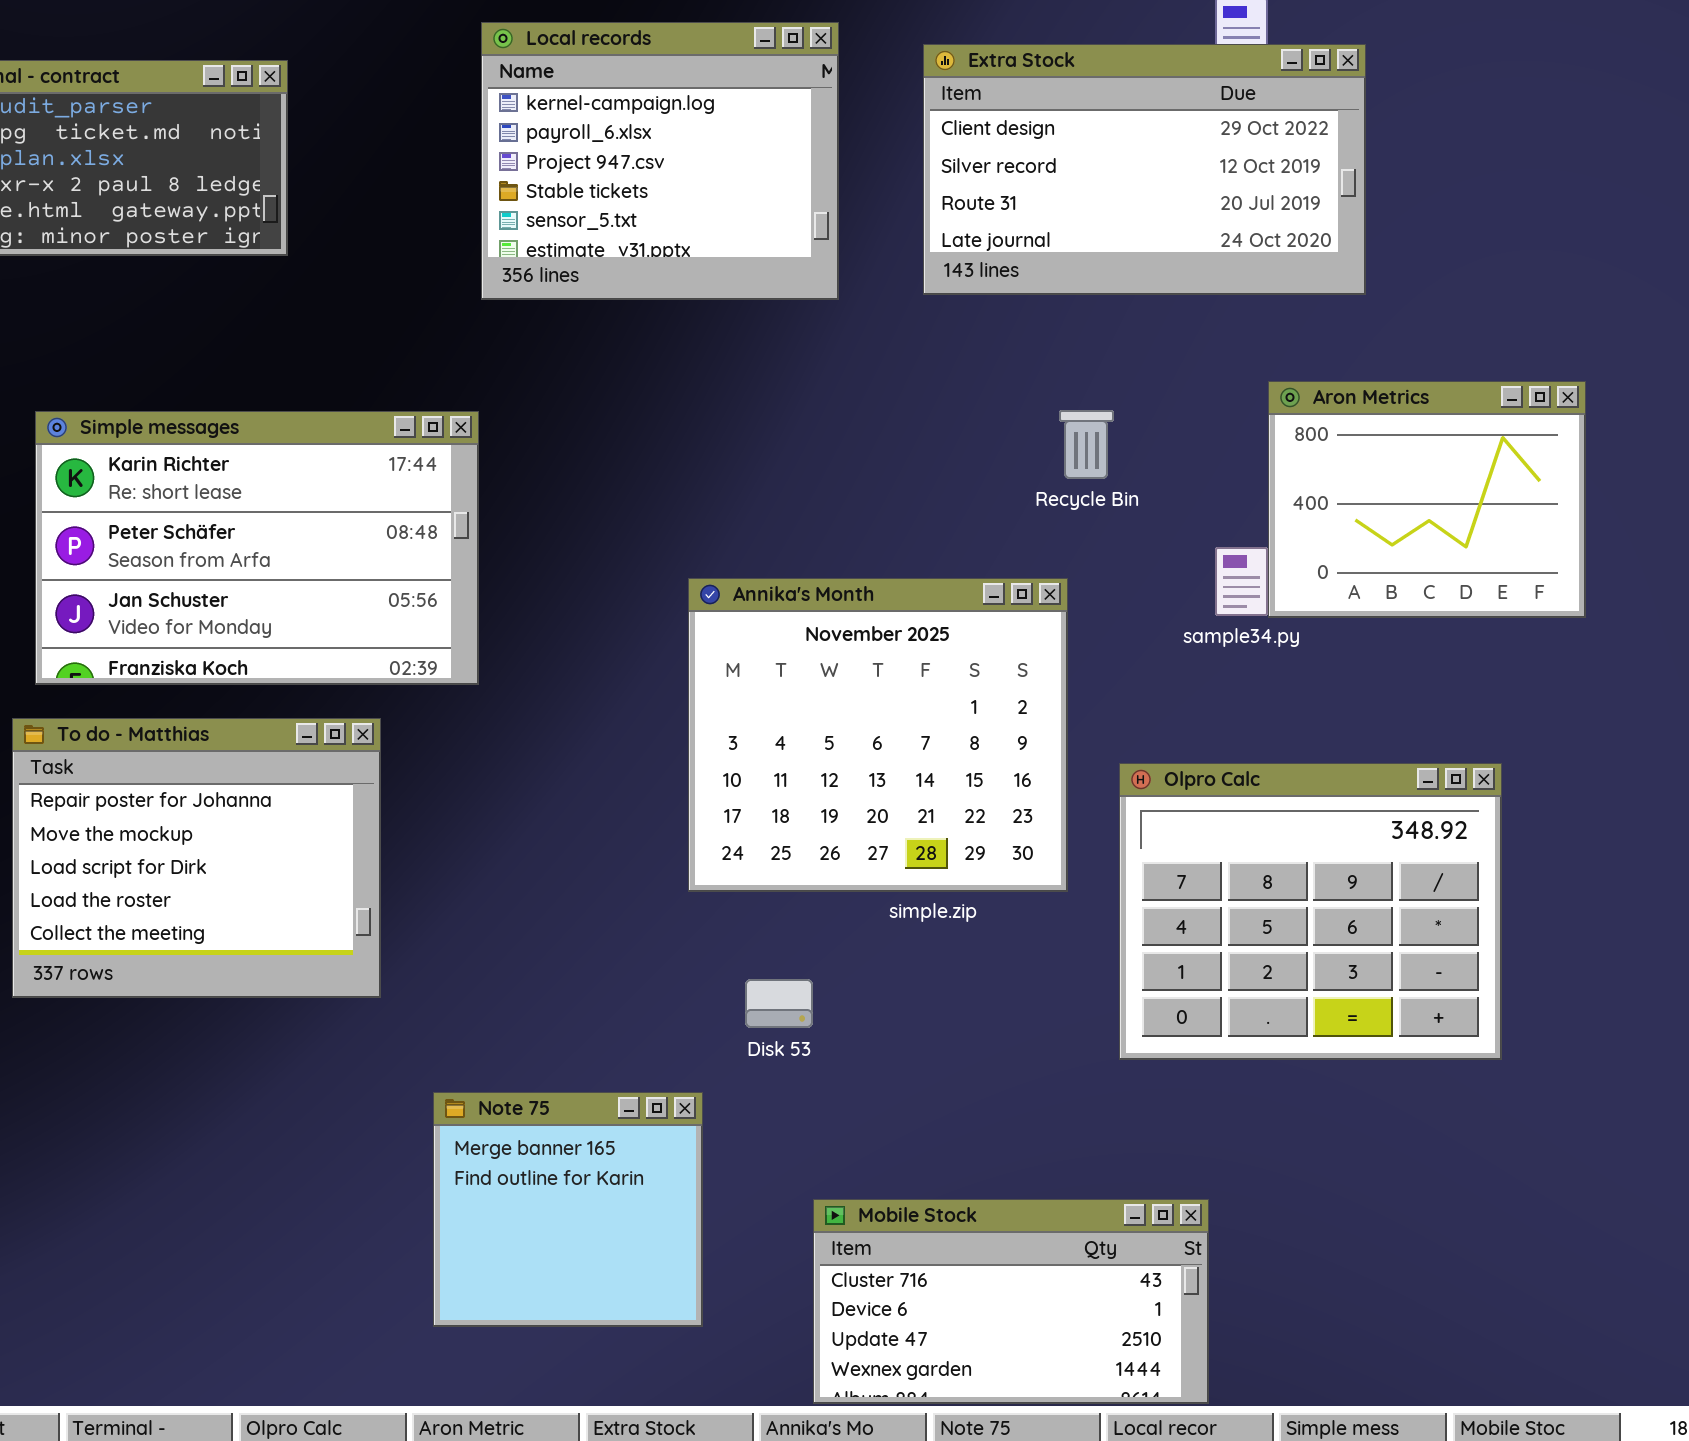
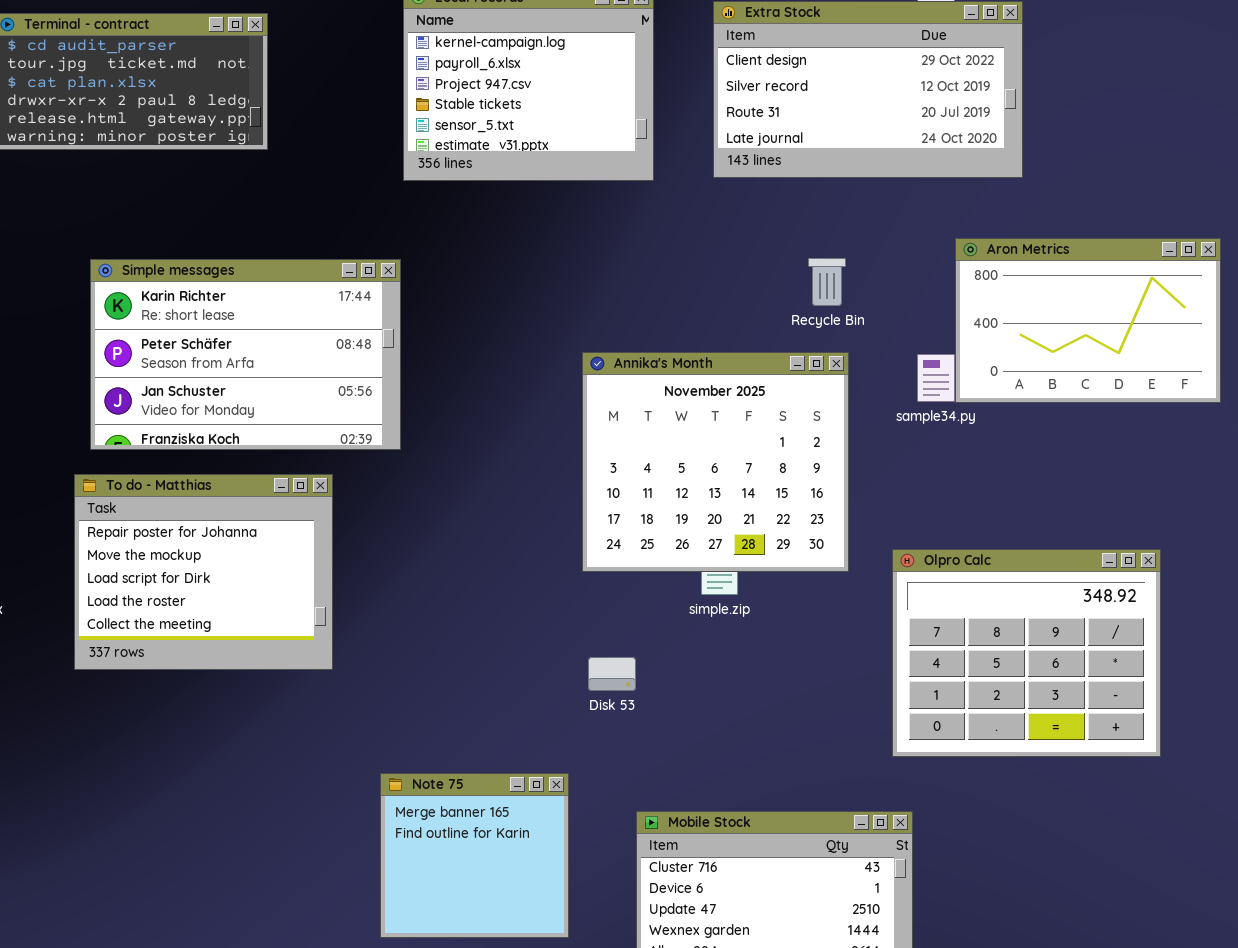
Aron Metrics: [1268,381,1586,618] -> [955,238,1221,403], resized
Annika's Month: [688,578,1068,892] -> [582,352,849,572], moved
Olpro Calc: [1119,763,1502,1060] -> [892,549,1161,757], moved
Note 75: [433,1092,703,1327] -> [380,773,569,938], moved

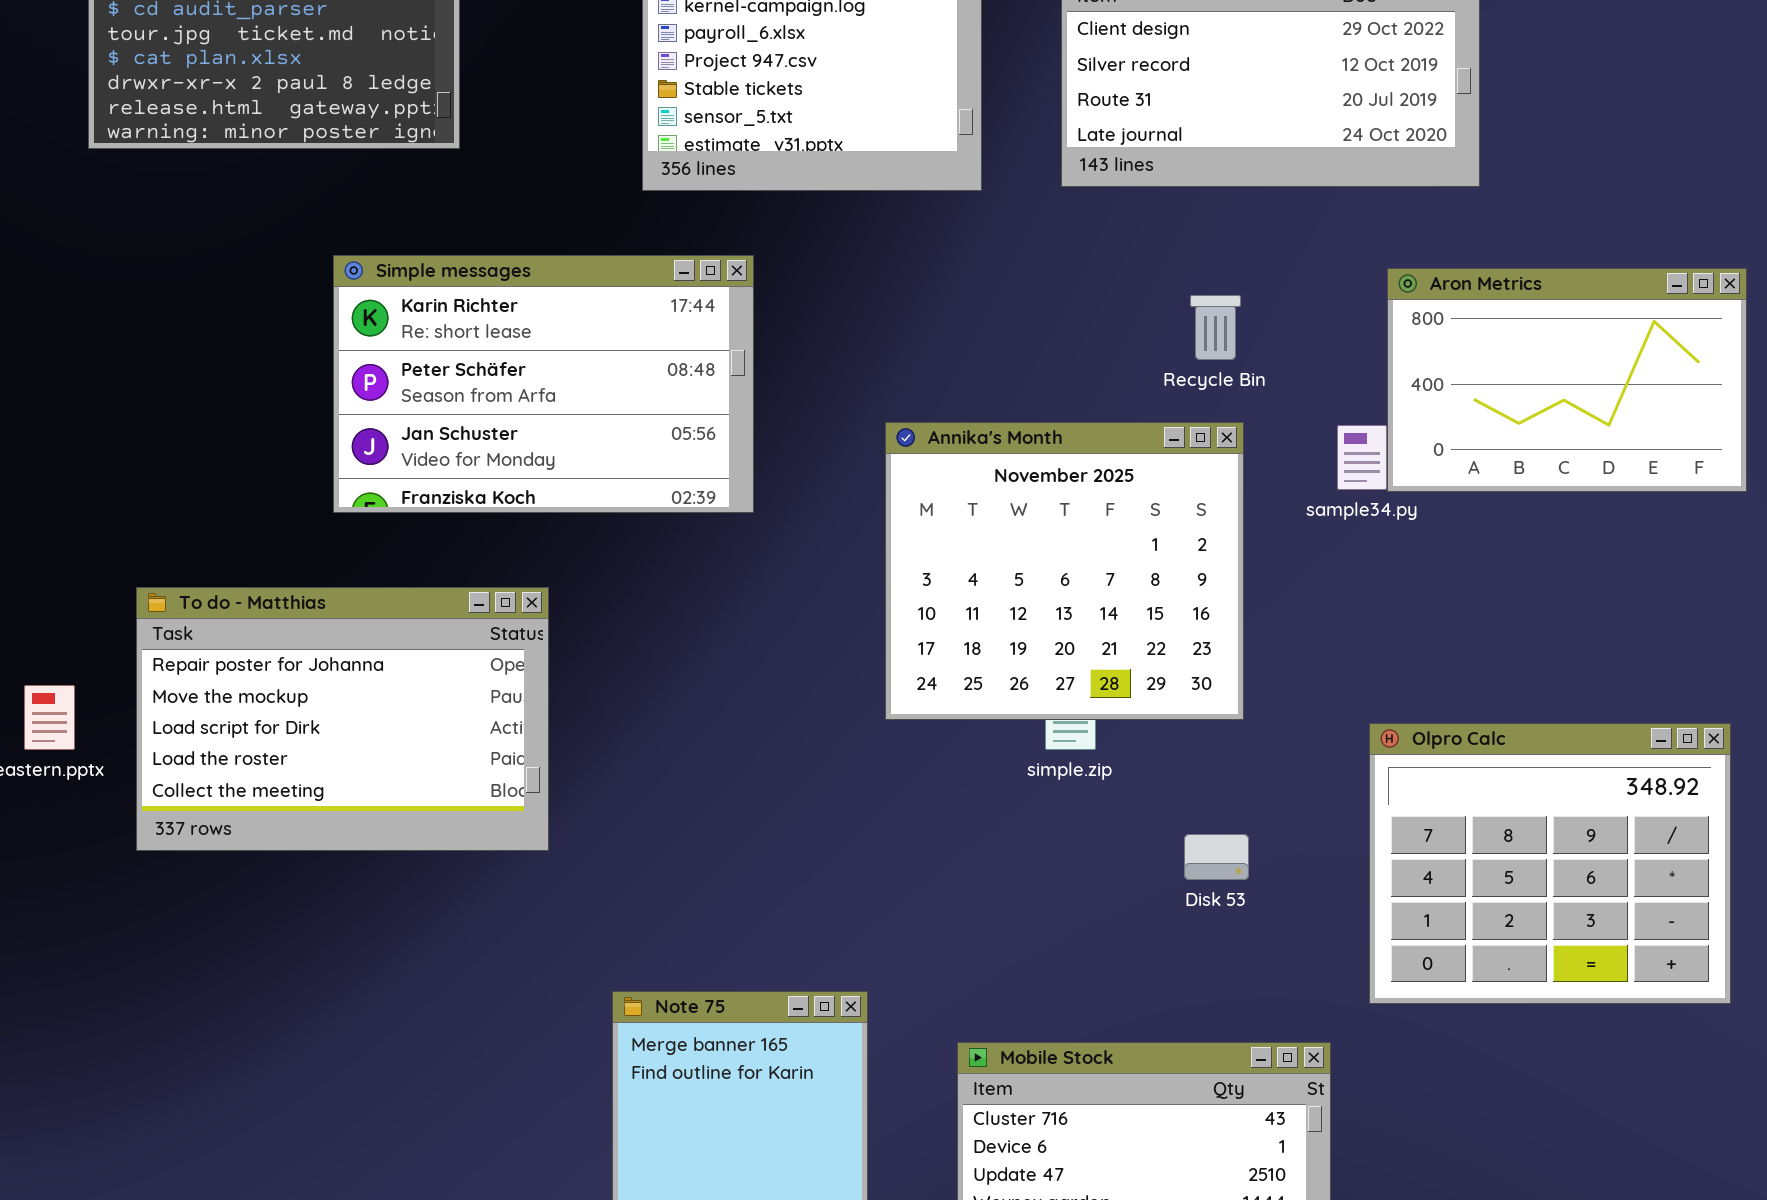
Simple messages: [90,259,401,450] -> [333,255,754,513], moved
To do - Matthias: [74,474,333,670] -> [136,587,549,851], resized
Olpro Calc: [892,549,1161,757] -> [1369,723,1731,1004], moved
Disk 53: [588,657,636,691] -> [1184,834,1249,880], moved

